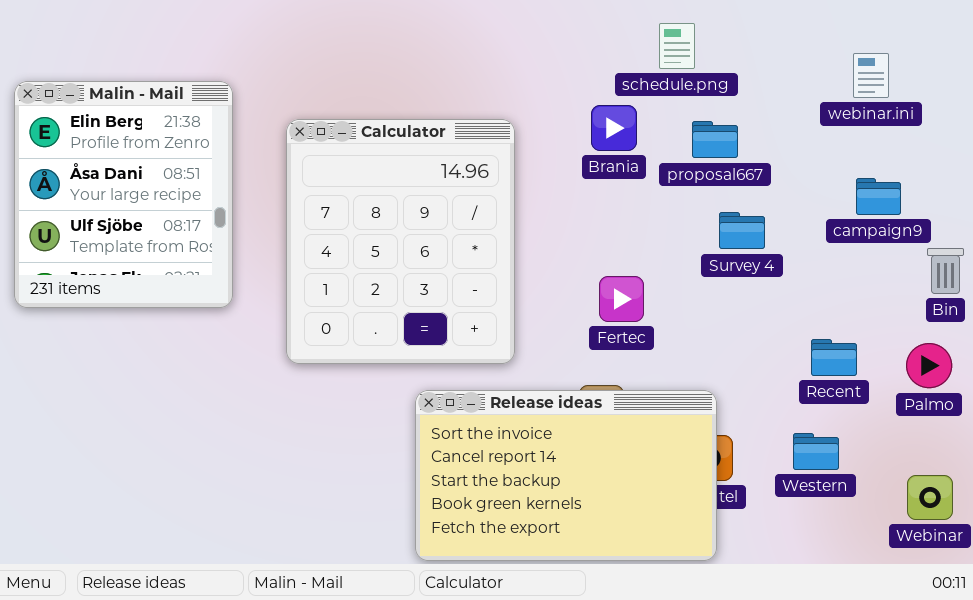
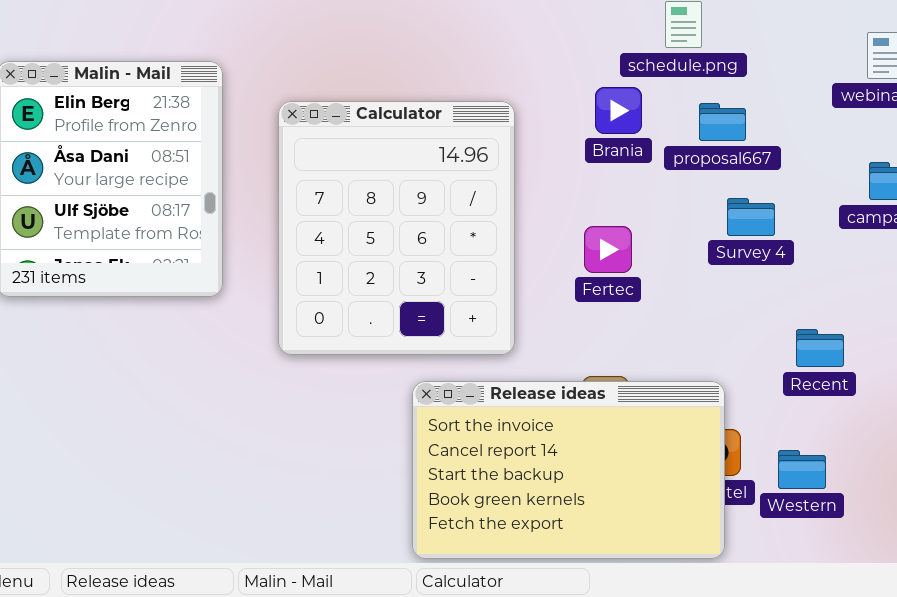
Fertec: [599,276,644,322] -> [584,226,632,273], moved
Recent: [811,339,857,376] -> [796,329,844,367], moved
Western: [793,433,839,470] -> [778,450,826,489], moved

